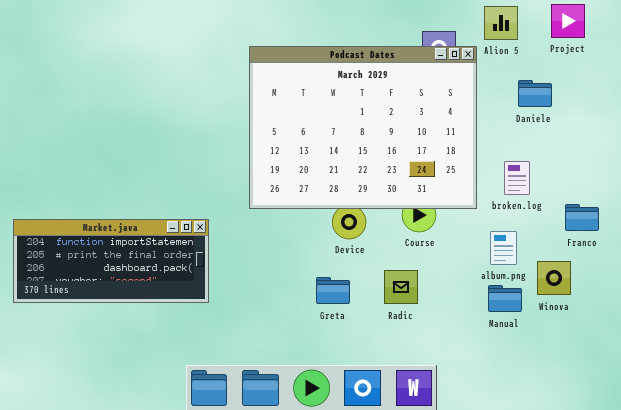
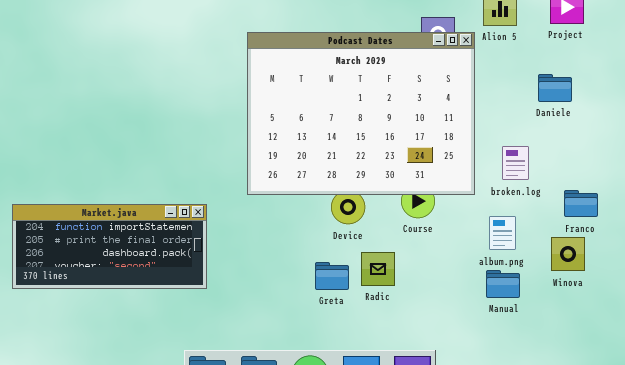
Daniele: [518,80,552,107] -> [538,74,572,102], moved
Winova: [537,261,571,295] -> [551,237,585,271], moved
Radic: [384,270,418,304] -> [361,252,395,286], moved

